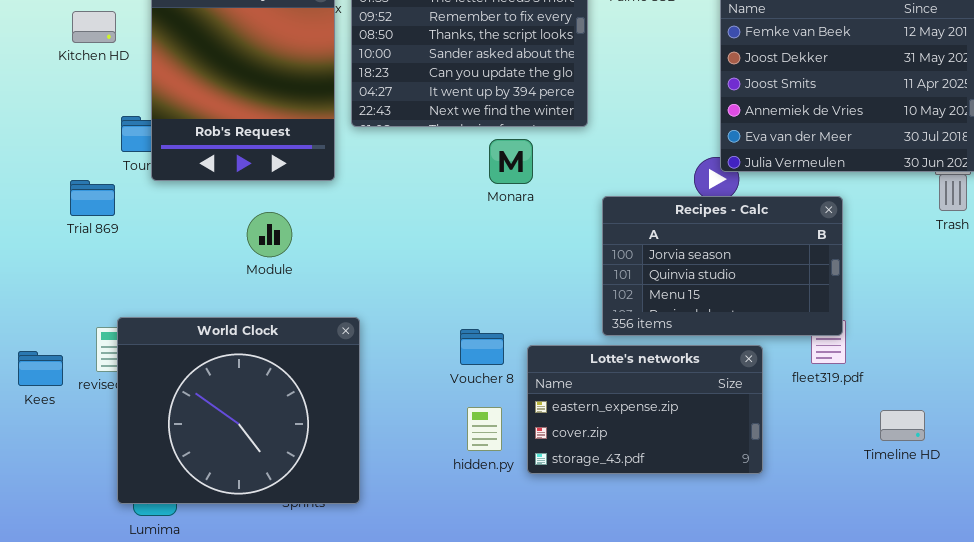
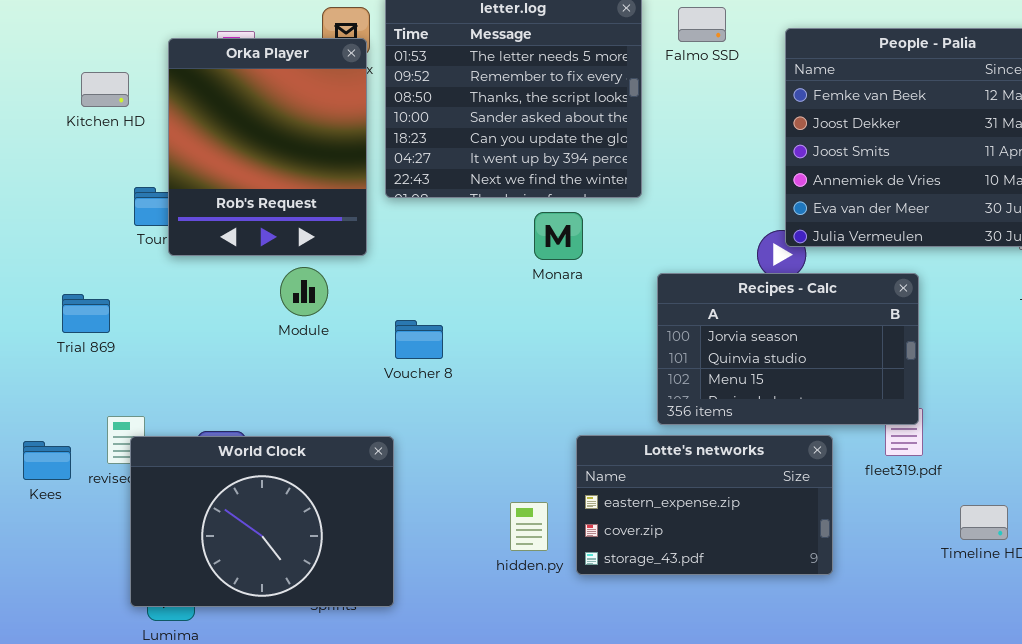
Trial 869: [70,180,115,216] -> [62,294,110,333], moved
Module: [247,212,292,257] -> [280,267,328,316], moved
World Clock: [117,317,360,504] -> [130,436,394,607], resized
Voucher 8: [460,329,504,365] -> [395,320,443,359], moved

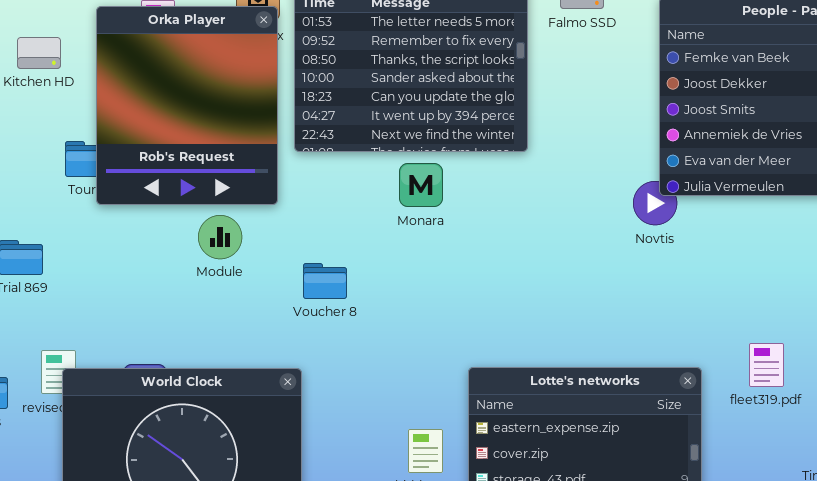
Monara: [534,212,583,260] -> [399,163,443,207], moved
Recipes - Calc: [657,273,919,425] -> none, closed

